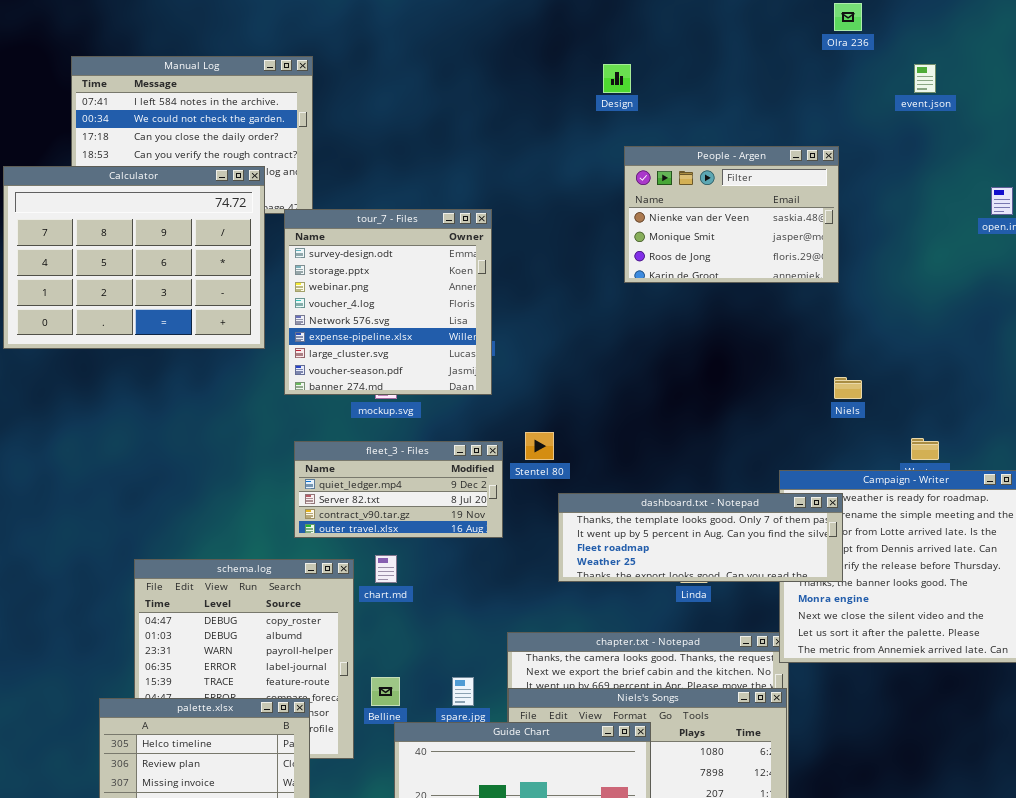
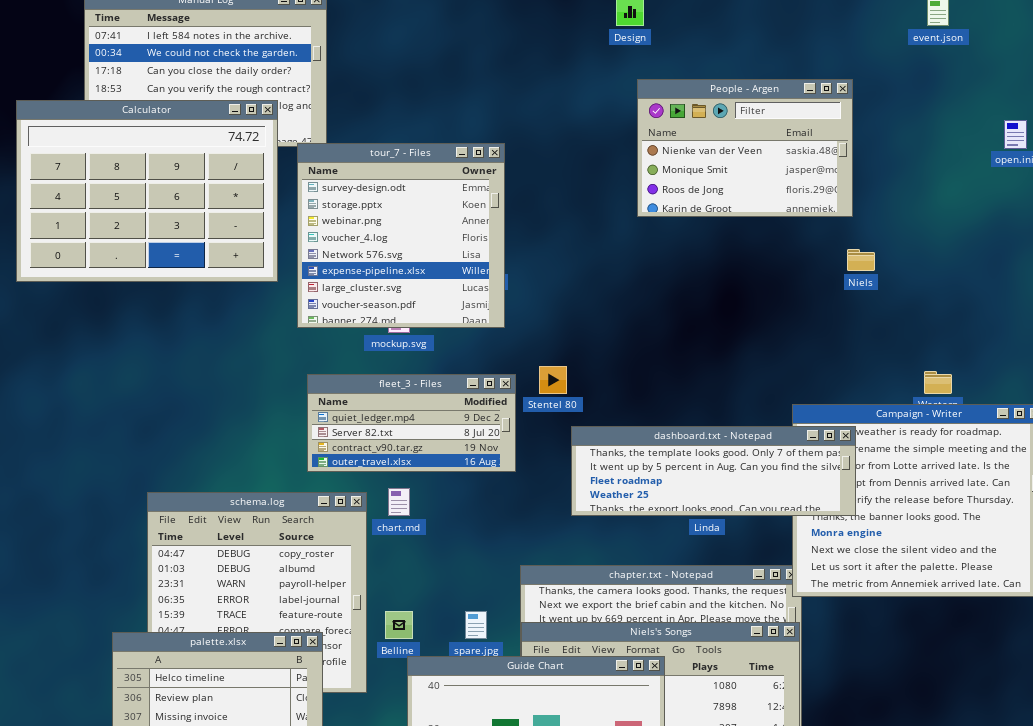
Niels: [834,377,862,399] -> [847,249,875,271], moved

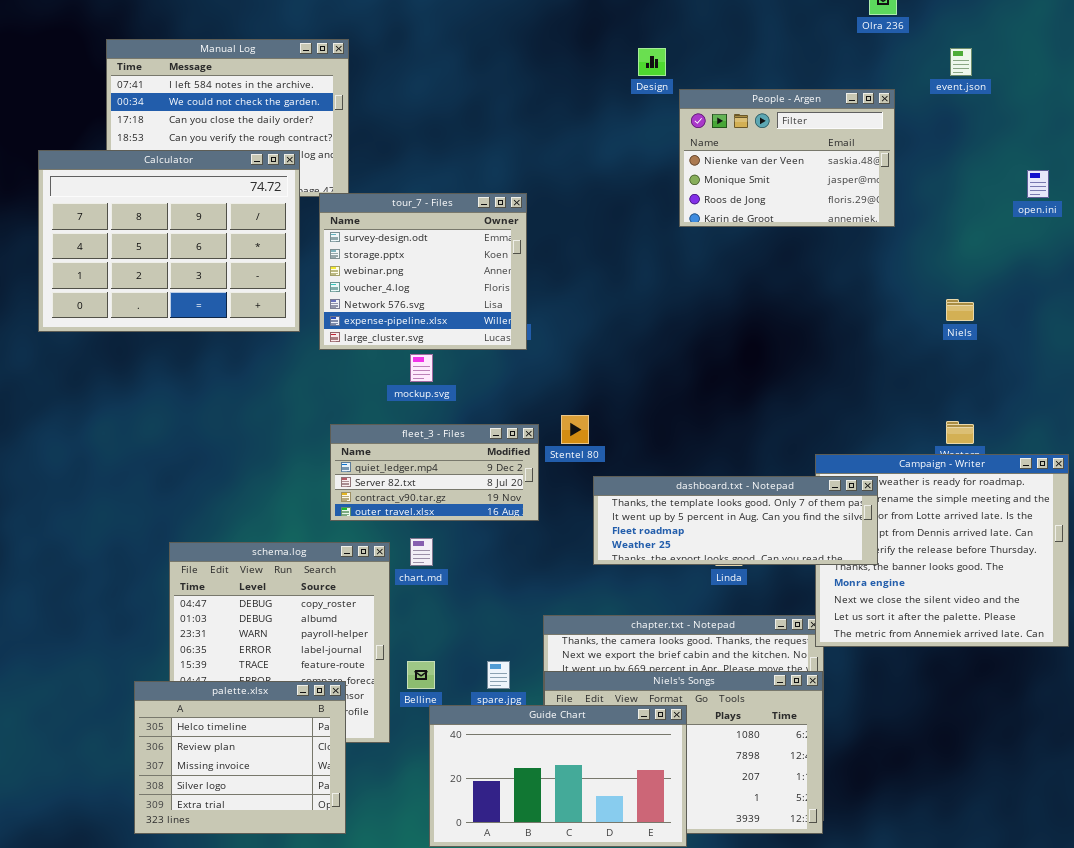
People - Argen: [637,79,853,217] -> [679,89,895,227], moved
tour_7 - Files: [297,143,505,328] -> [319,193,527,350], resized
Niels: [847,249,875,271] -> [946,299,974,321], moved

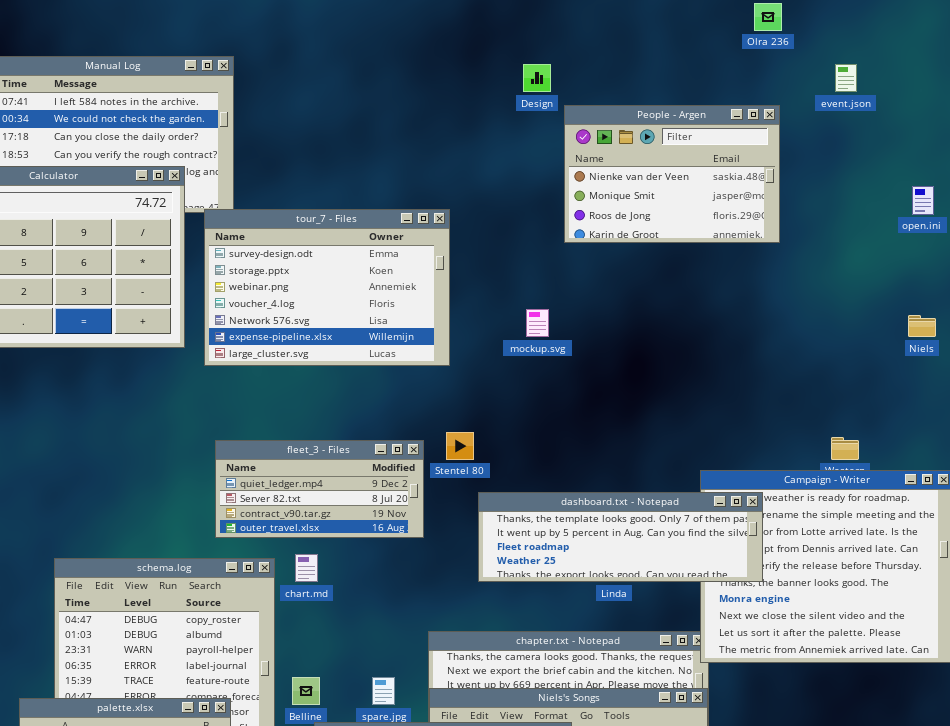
tour_7 - Files: [319,193,527,350] -> [204,209,450,366], resized
Niels: [946,299,974,321] -> [908,315,936,337], moved
mockup.svg: [410,354,433,382] -> [526,309,549,337], moved

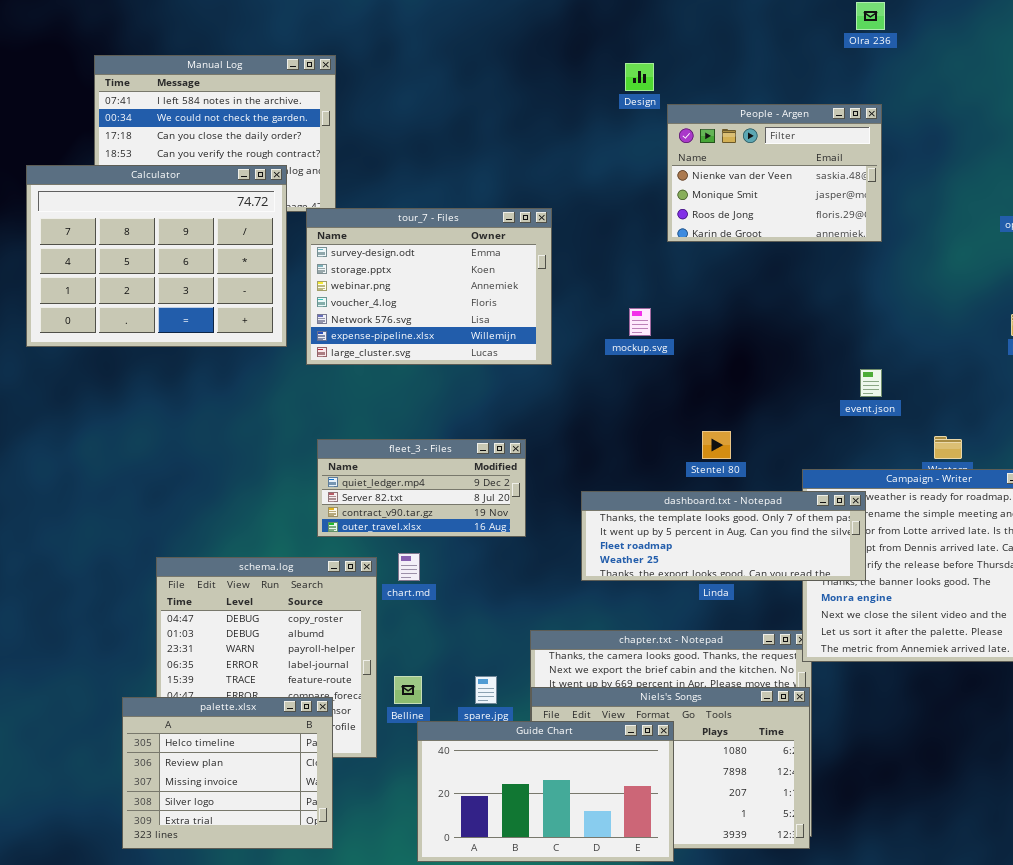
event.json: [835,64,857,92] -> [860,369,882,397], moved
Stentel 80: [446,432,474,460] -> [702,431,731,459], moved

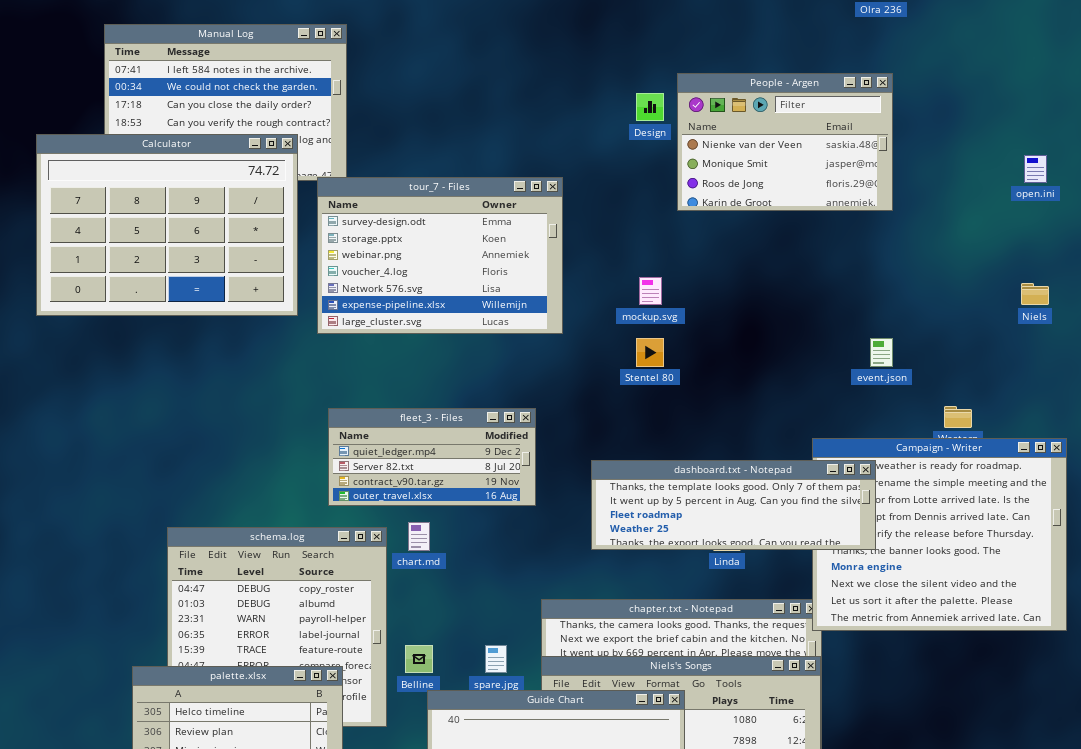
Design: [625,63,654,91] -> [636,93,664,121], moved
Stentel 80: [702,431,731,459] -> [636,338,664,367], moved

